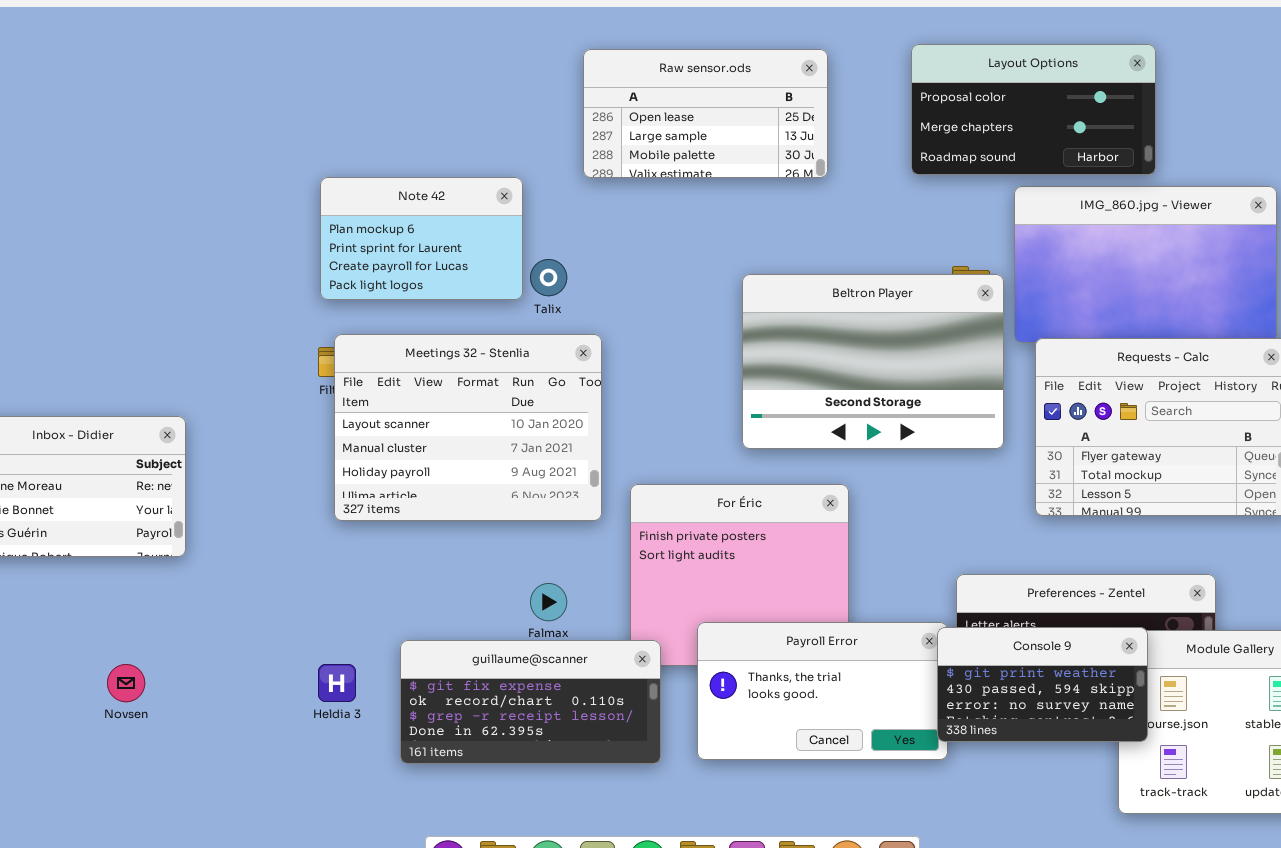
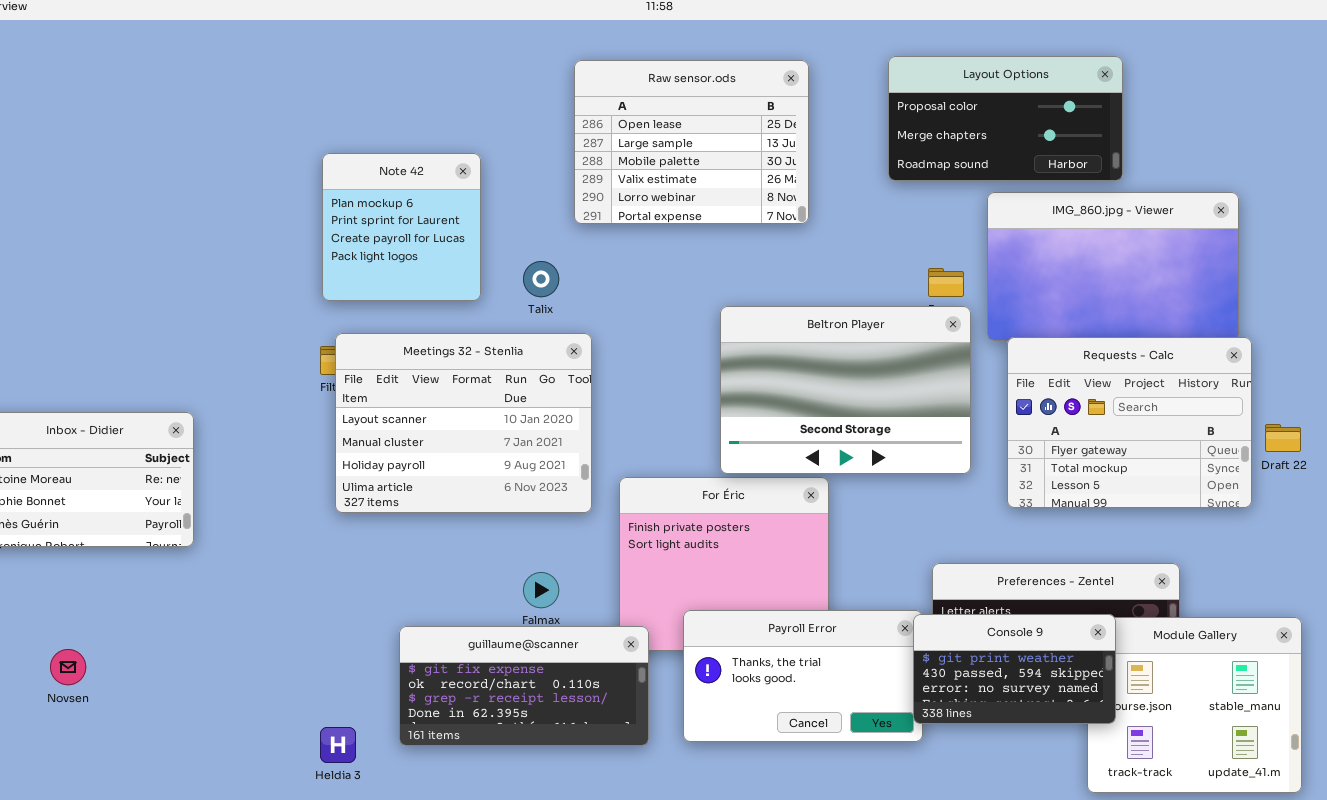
Raw sensor.ods: [583,49,828,178] -> [574,60,809,224], resized
Note 42: [320,177,523,300] -> [322,153,481,301], resized
Beltron Player: [742,274,1004,449] -> [720,306,971,474], moved
Novsen: [107,664,145,702] -> [50,649,86,685], moved
Heldia 3: [318,664,356,702] -> [320,727,356,763], moved

